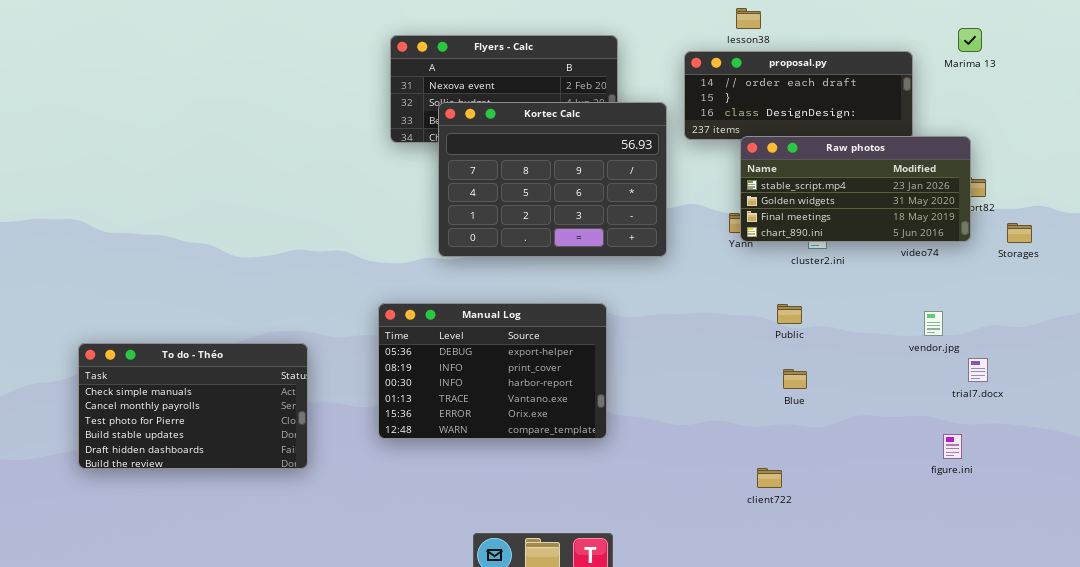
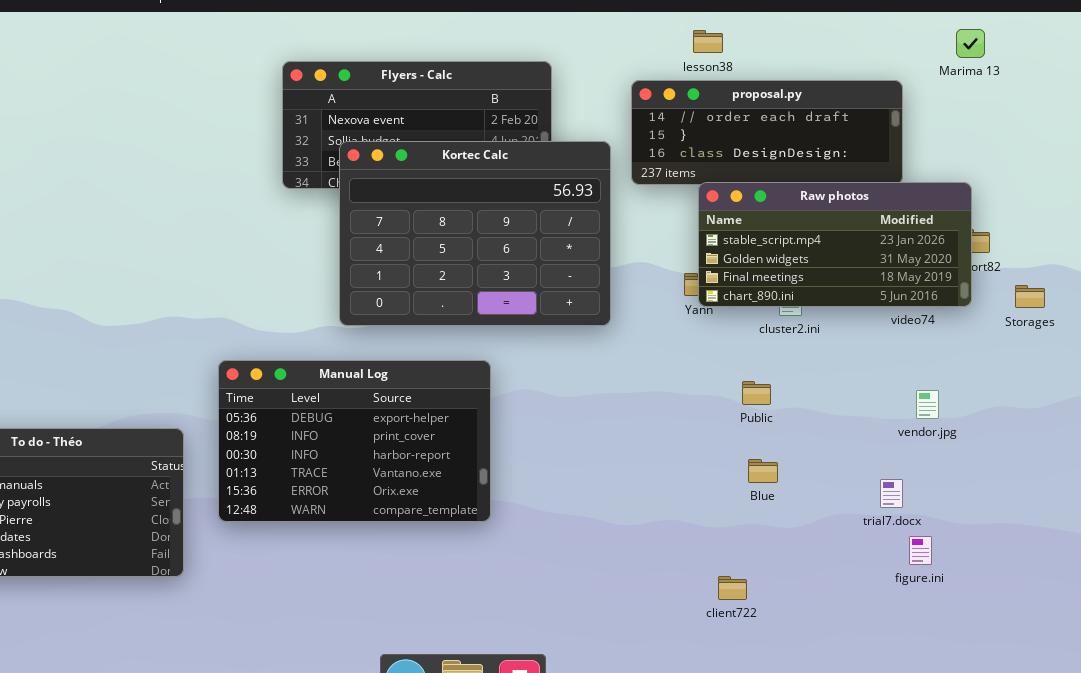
Marima 13: [958,28,982,52] -> [956,29,985,58], moved
Manual Log: [378,303,607,439] -> [218,360,491,522], moved
trial7.docx: [968,358,988,382] -> [880,479,903,508], moved
figure.ini: [943,434,962,459] -> [909,536,932,565], moved

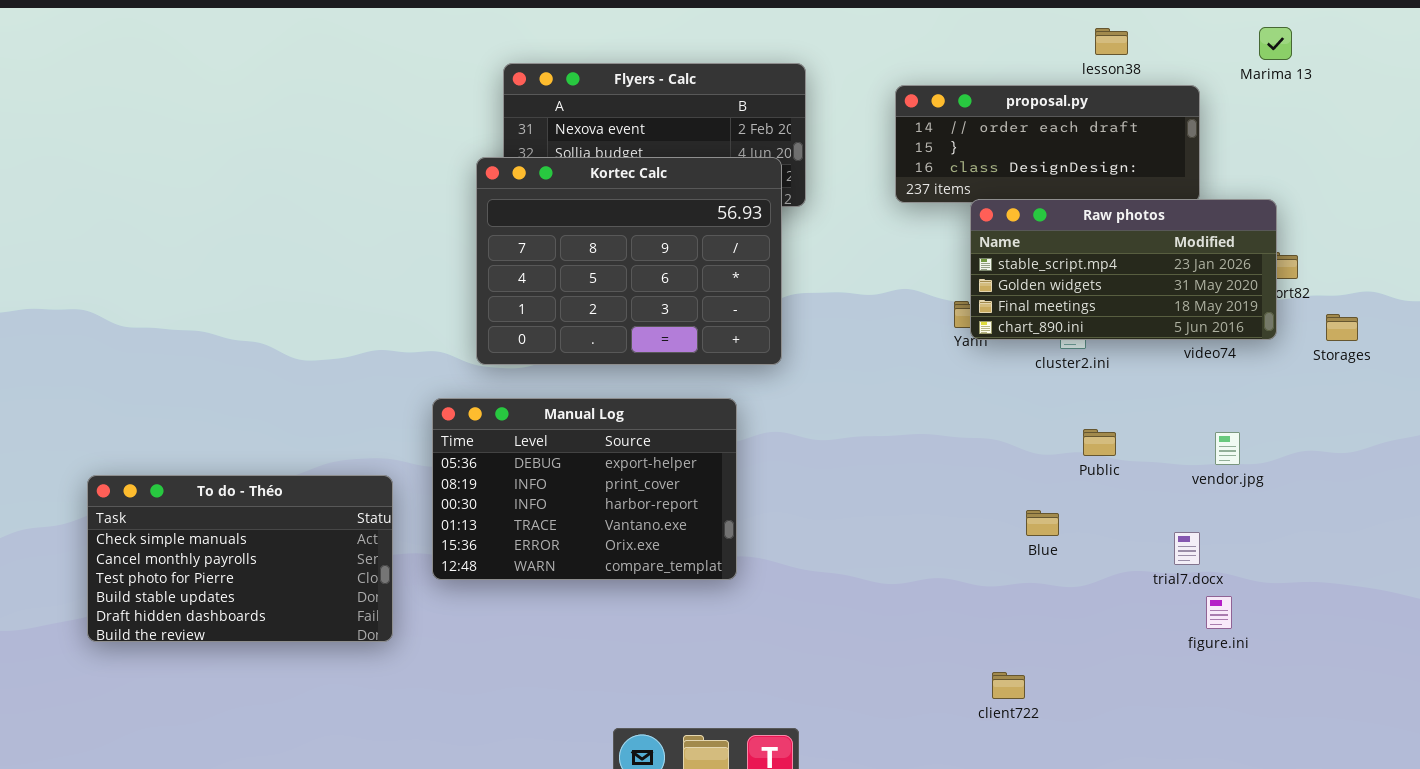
lesson38: [693,30,723,53] -> [1095,28,1128,55], moved
Kortec Calc: [339,141,611,326] -> [476,157,782,365], moved
Public: [742,381,771,405] -> [1083,429,1116,456], moved
client722: [718,576,747,600] -> [992,672,1025,699], moved

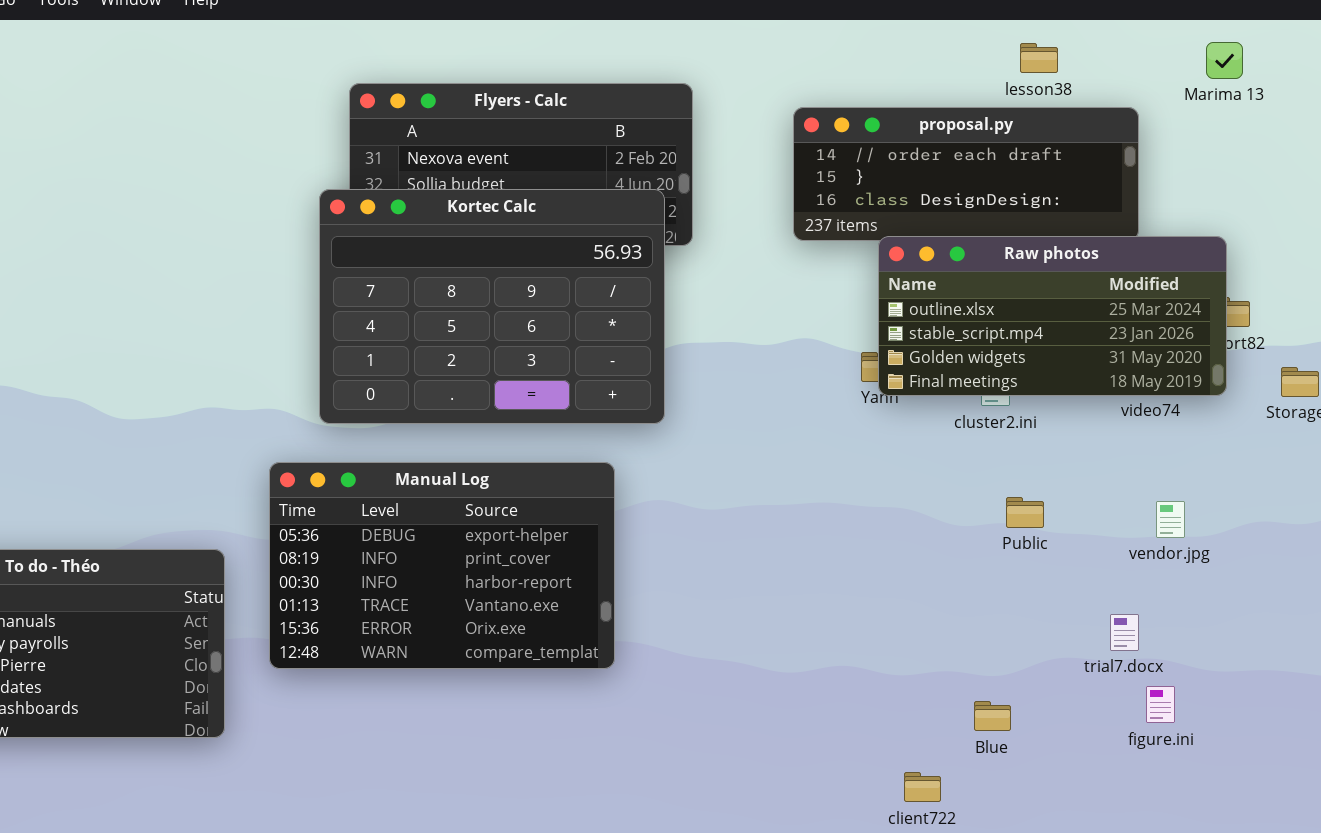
Raw photos: [970,199,1277,340] -> [878,236,1227,396], scrolled up 1 row
Blue: [1026,510,1059,536] -> [974,701,1011,731], moved

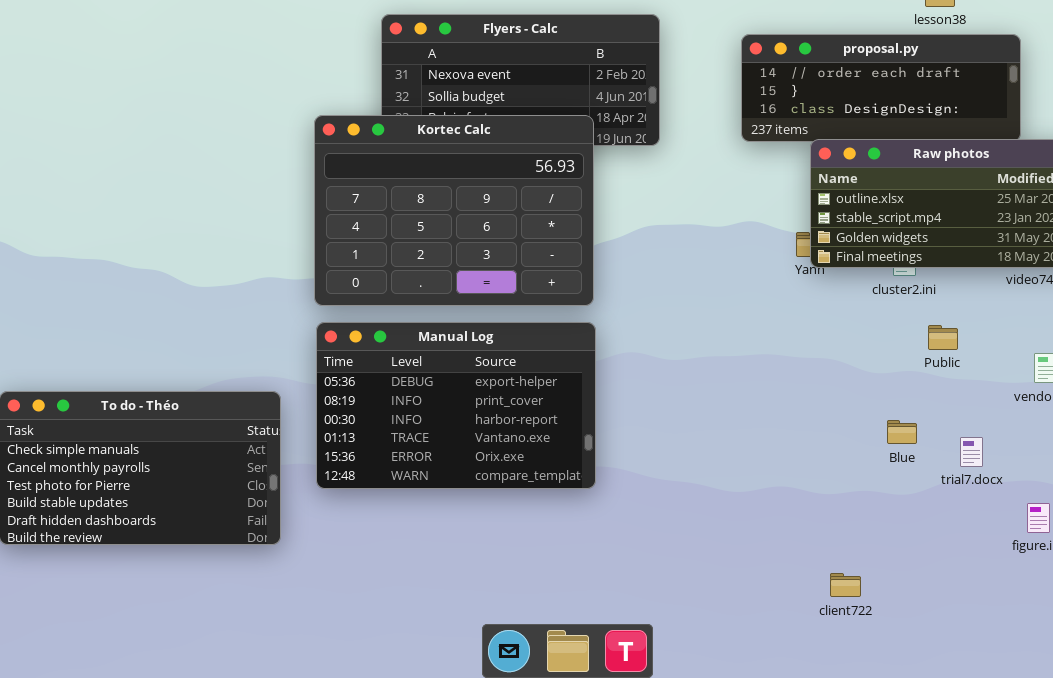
Kortec Calc: [319,189,665,424] -> [314,115,594,306], moved
Public: [1006,497,1044,528] -> [928,325,958,350], moved
trial7.docx: [1110,614,1139,651] -> [960,437,983,467], moved
Blue: [974,701,1011,731] -> [887,420,917,444], moved

